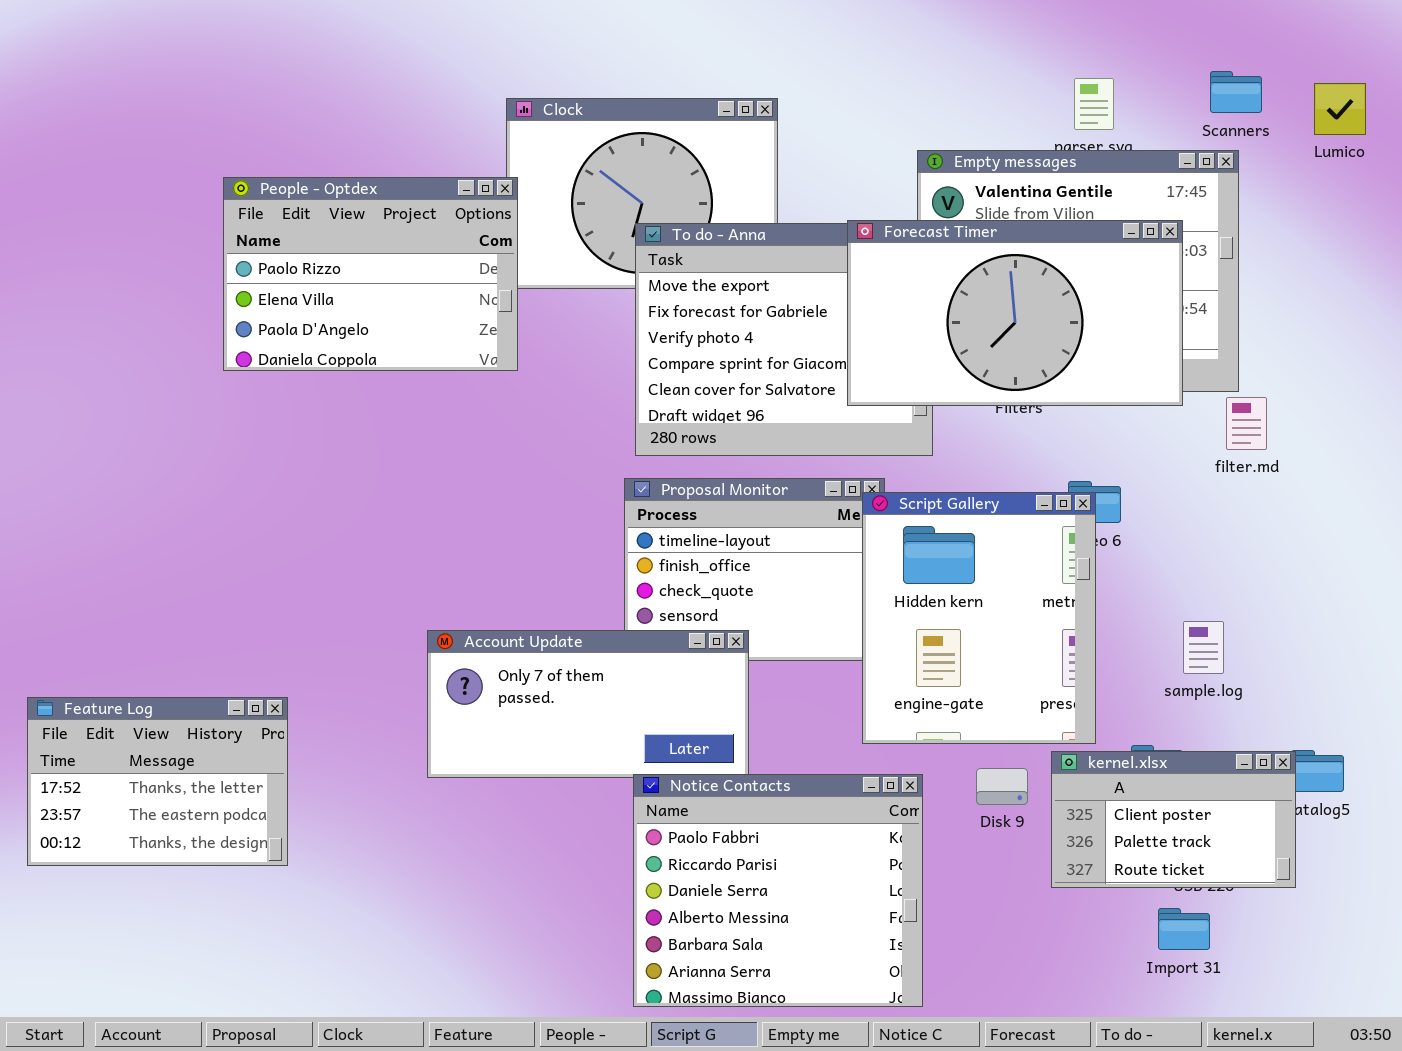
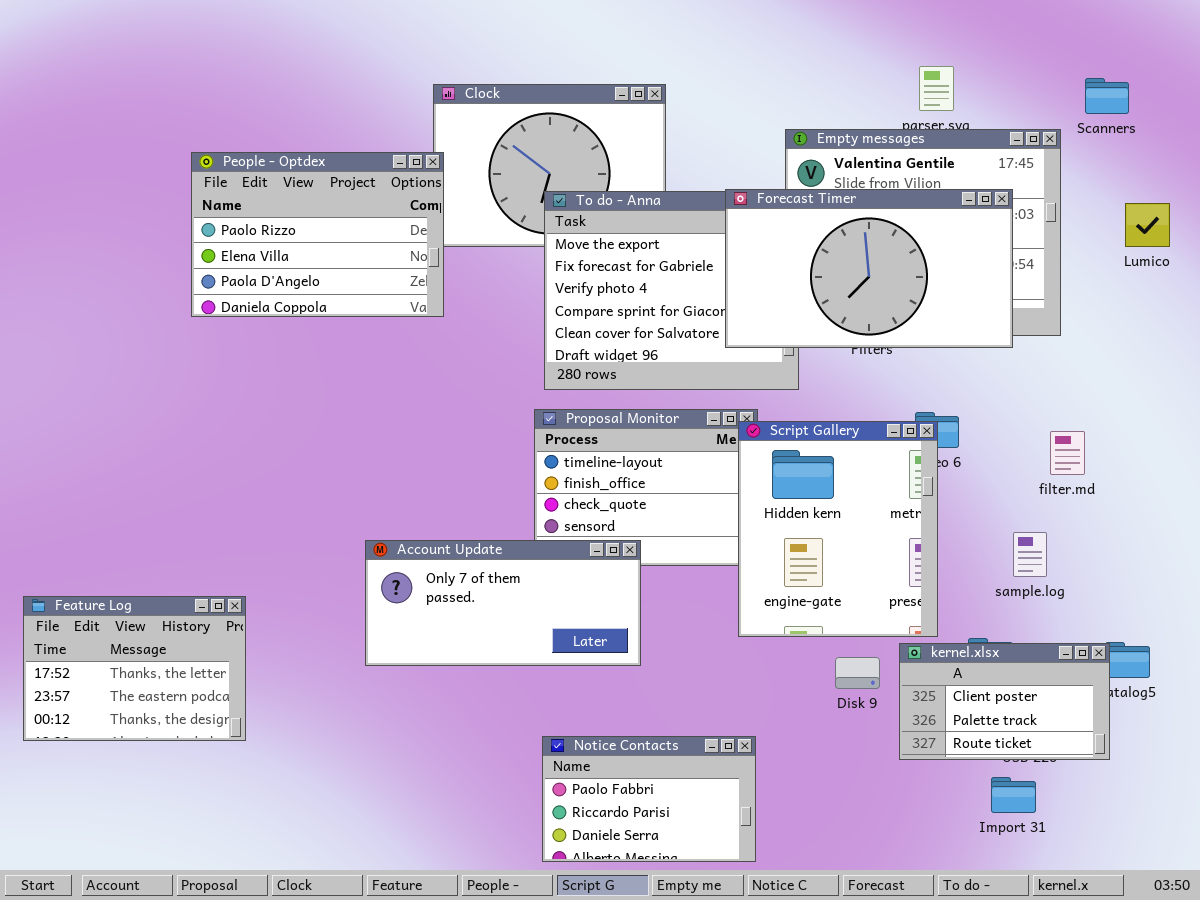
Scanners: [1210,71,1262,113] -> [1085,78,1129,114], moved
Lumico: [1314,83,1366,135] -> [1125,203,1170,247], moved
filter.md: [1226,397,1267,450] -> [1050,431,1085,475], moved
Notice Contacts: [633,774,923,1007] -> [542,736,756,862], resized

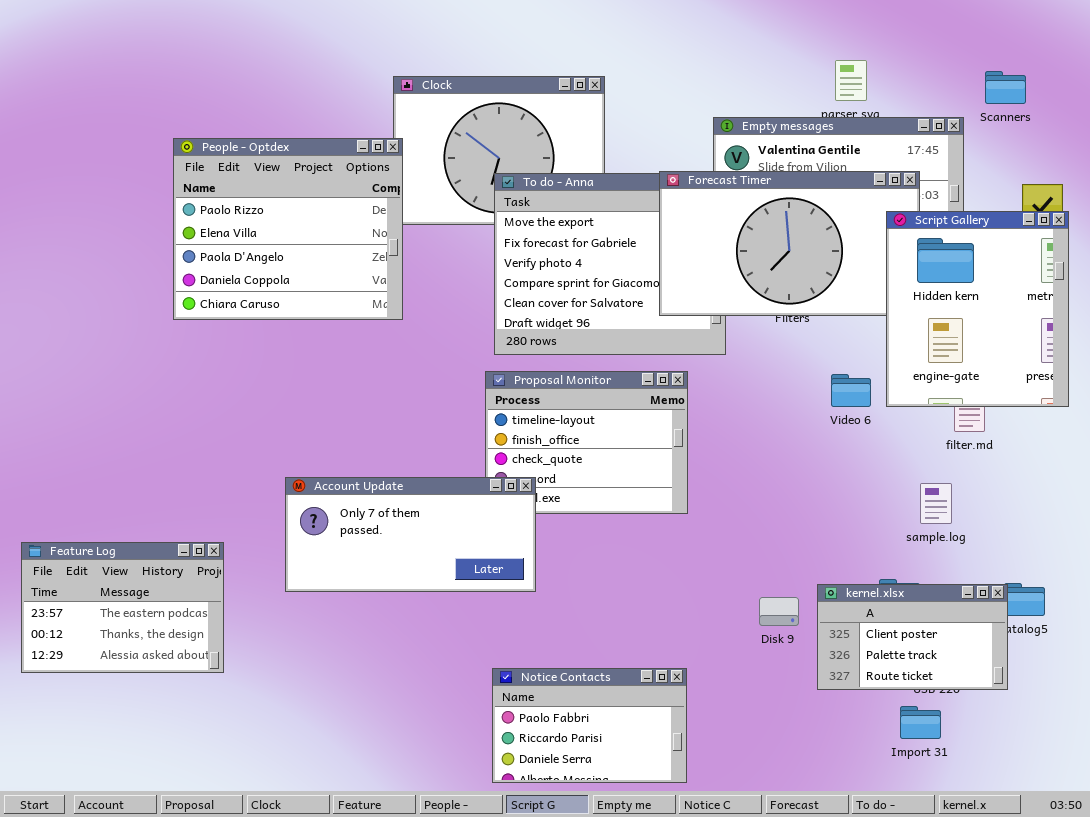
People - Optdex: [191,152,444,317] -> [173,138,403,320], resized
Script Gallery: [738,421,938,637] -> [886,211,1069,407], moved
Account Update: [365,540,641,666] -> [285,477,536,592], moved
Feature Log: [23,596,246,741] -> [21,542,224,673], scrolled down 1 row

